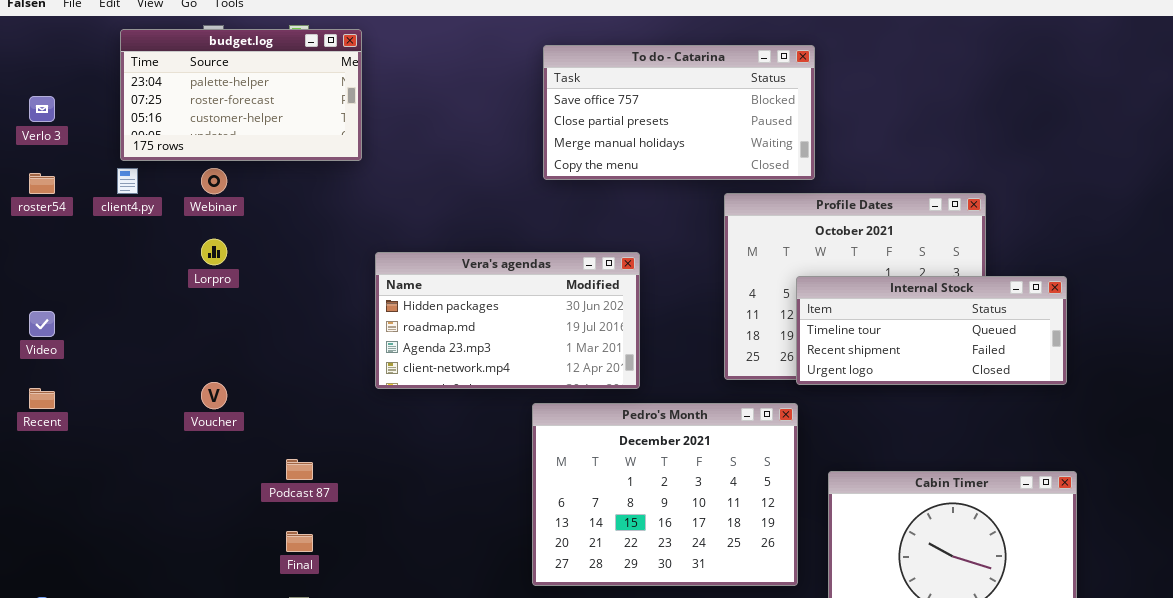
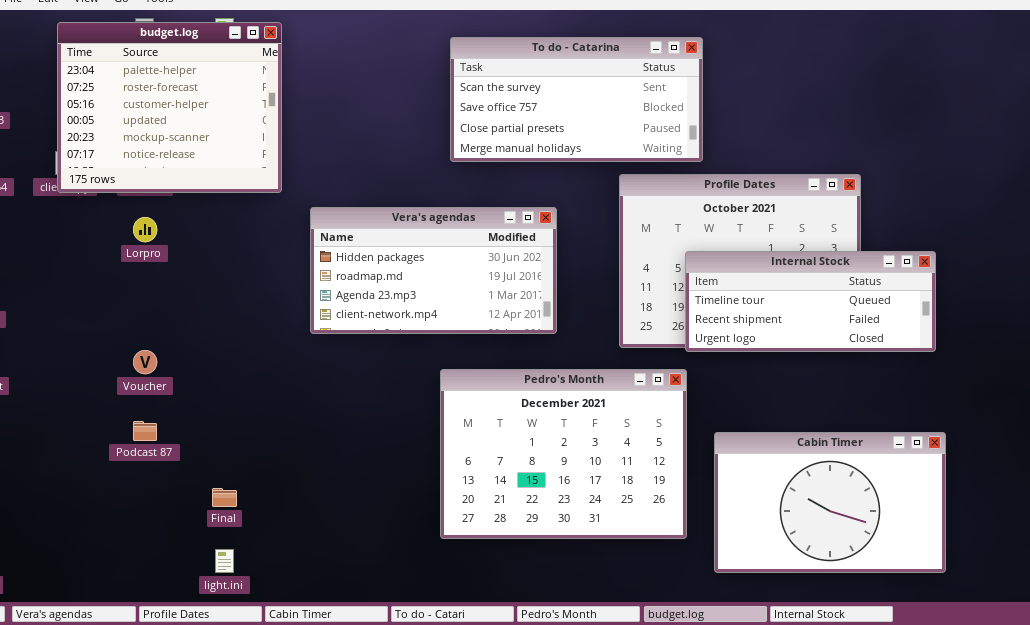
budget.log: [120,29,362,161] -> [57,22,282,193], resized
To do - Catarina: [543,45,815,180] -> [450,37,703,162], scrolled up 1 row
Vera's agendas: [375,252,640,389] -> [310,207,557,334], moved
Podcast 87: [286,459,313,480] -> [133,421,157,441], moved

